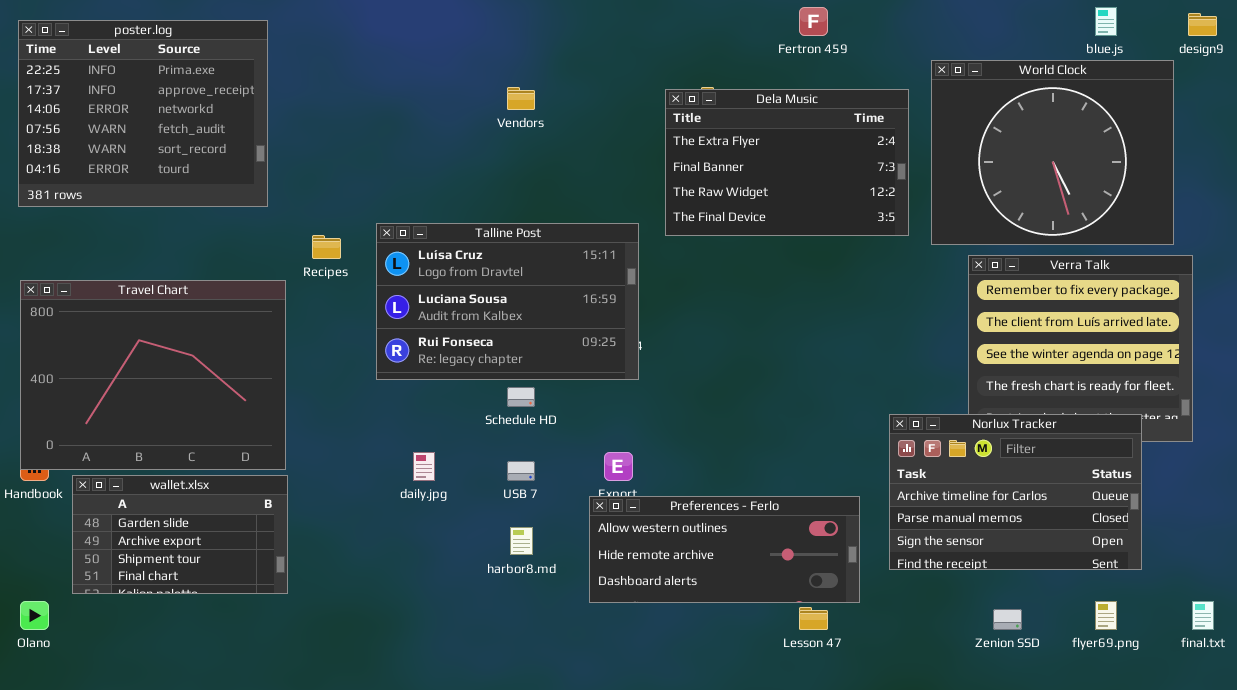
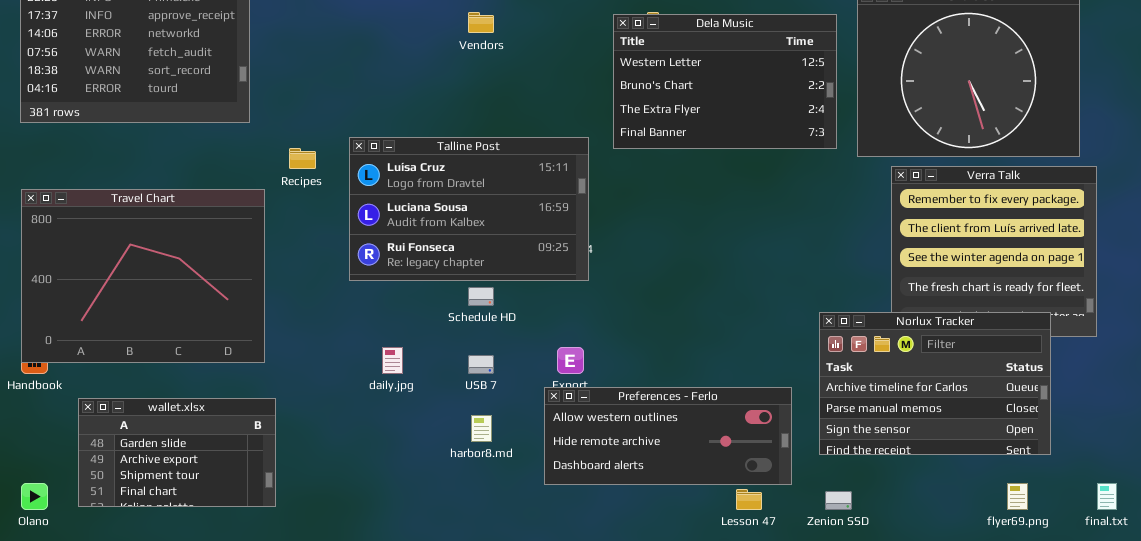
Dela Music: [665,89,909,236] -> [613,14,837,149], scrolled up 2 rows
wallet.xlsx: [72,475,288,594] -> [78,398,276,507], moved
Zenion SSD: [993,609,1022,630] -> [825,491,852,510], moved

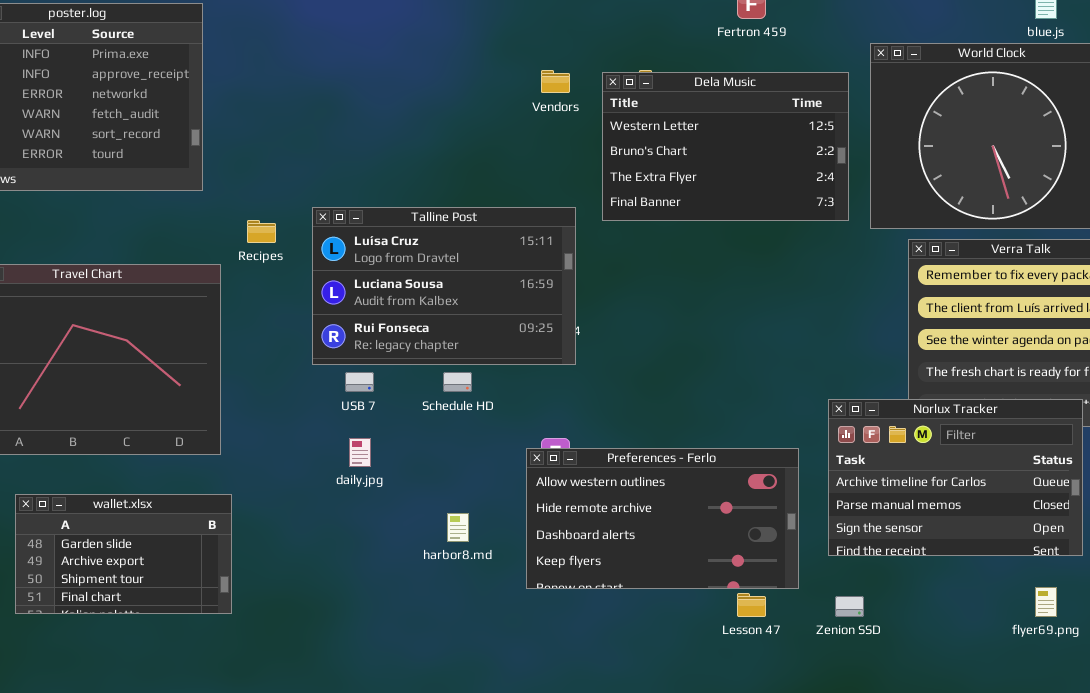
Vendors: [468,12,494,33] -> [541,70,570,93], moved
USB 7: [468,355,494,374] -> [345,372,374,392], moved
Preferences - Ferlo: [544,387,792,485] -> [526,448,799,589], resized

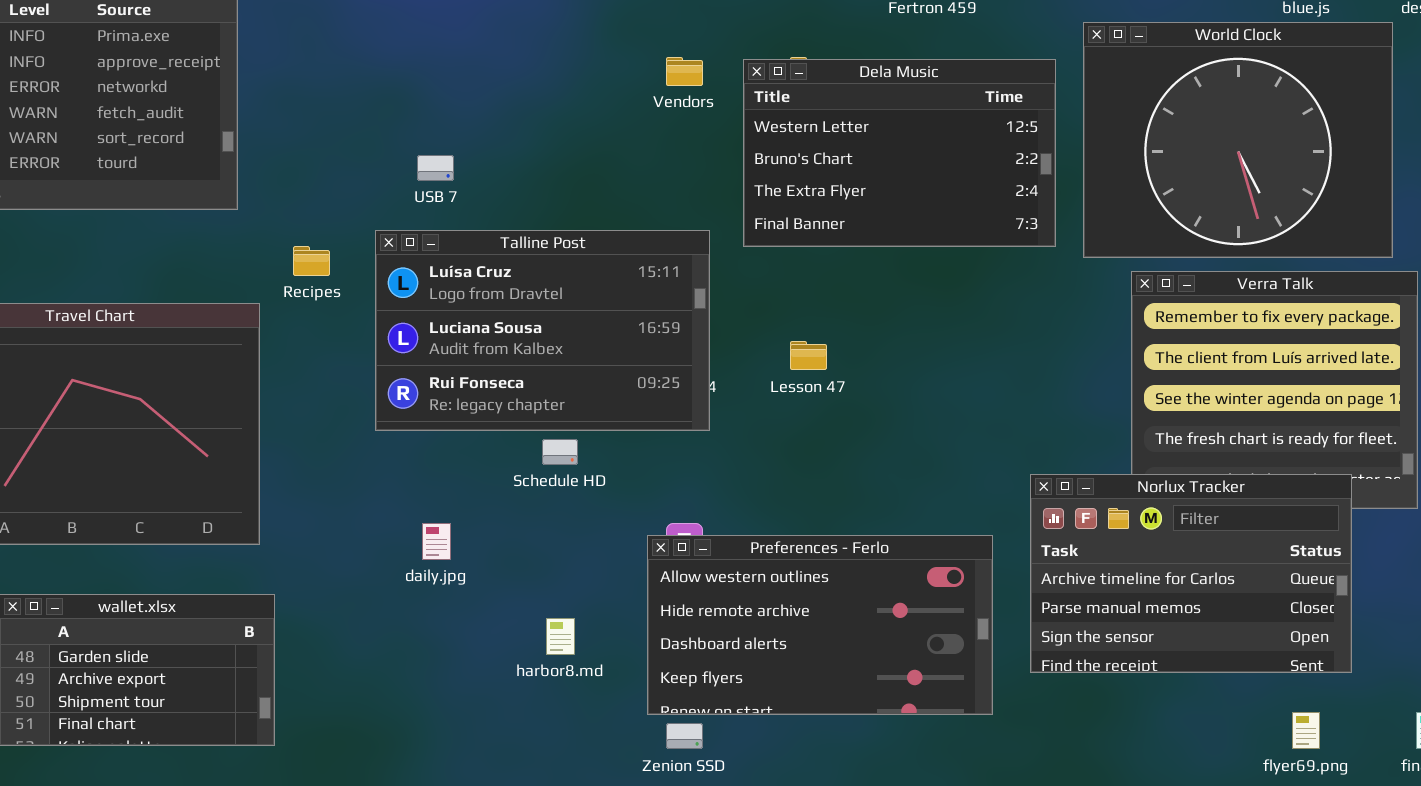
USB 7: [345,372,374,392] -> [417,155,454,181], moved
Lesson 47: [737,593,766,617] -> [790,341,827,370], moved
Zenion SSD: [835,596,864,617] -> [666,723,703,749], moved

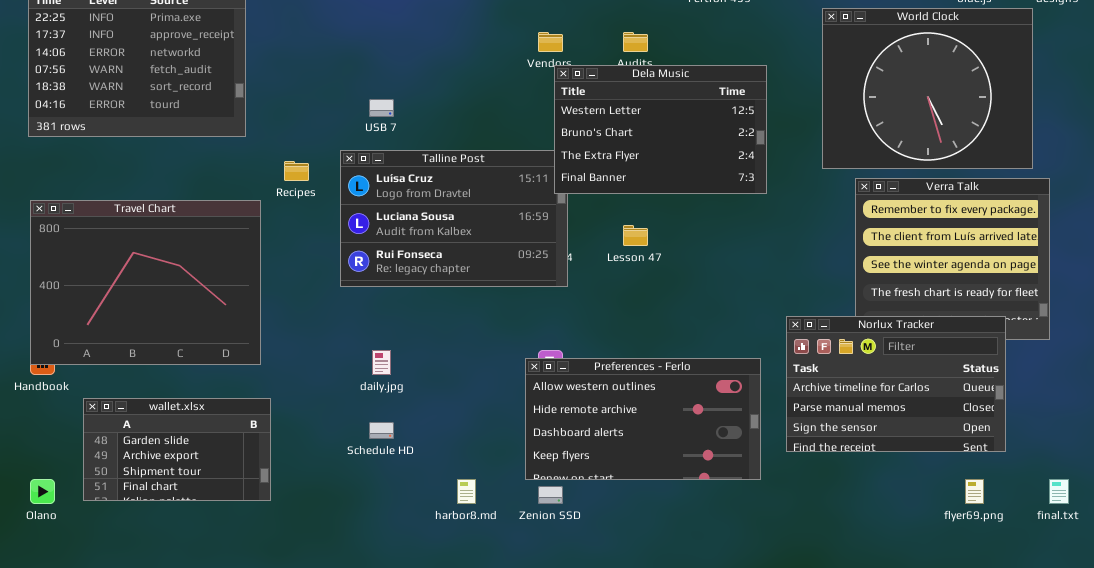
Dela Music: [743,59,1056,247] -> [554,65,767,194], moved
Schedule HD: [542,439,578,465] -> [369,422,394,439], moved
harbor8.md: [546,618,575,655] -> [457,479,476,504], moved

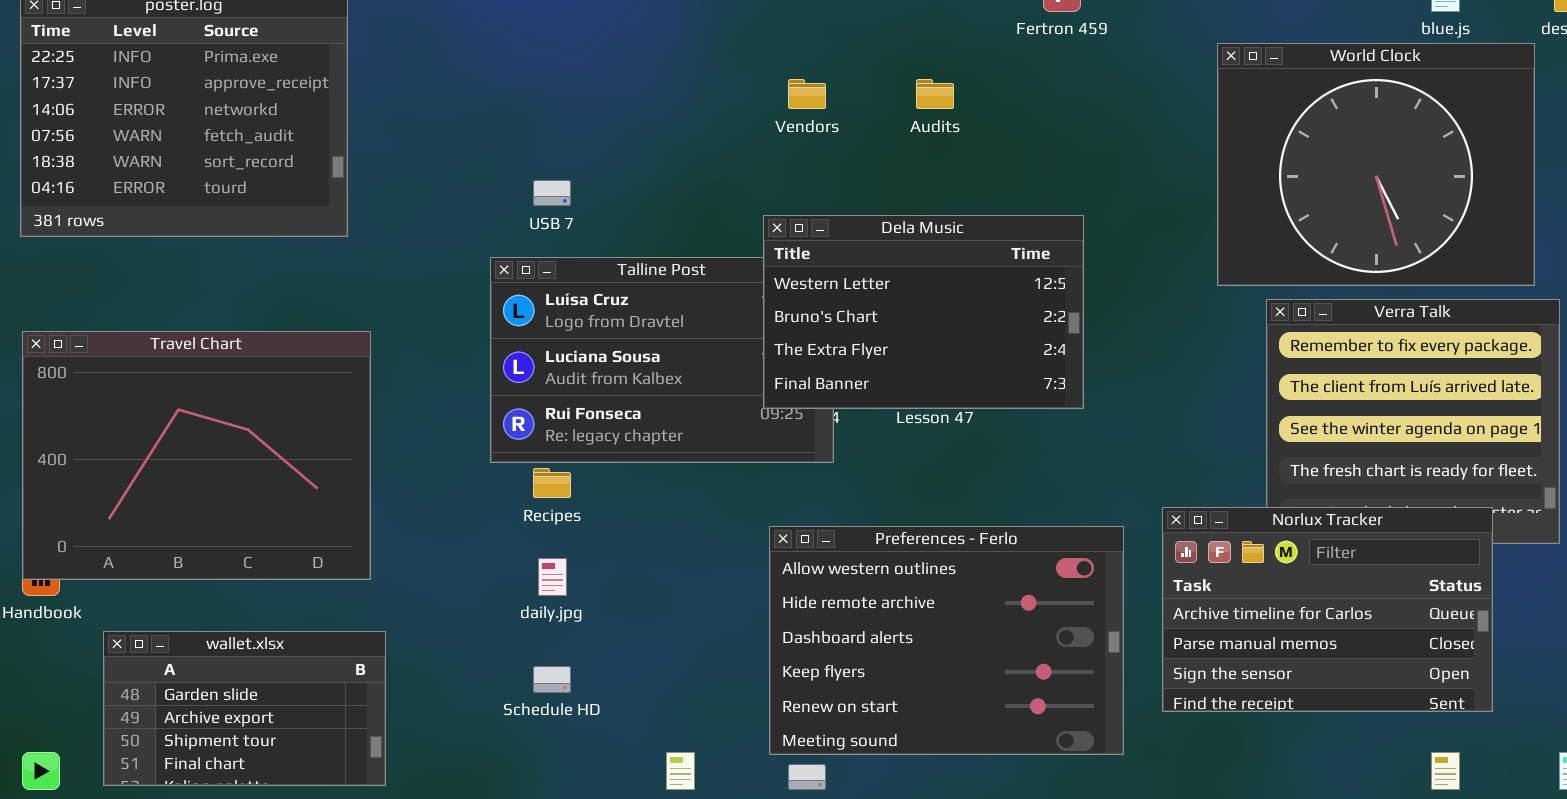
Dela Music: [554,65,767,194] -> [763,215,1084,409], moved
Recipes: [284,161,309,181] -> [533,468,571,498], moved
Preferences - Ferlo: [525,358,761,480] -> [769,526,1124,755], resized

